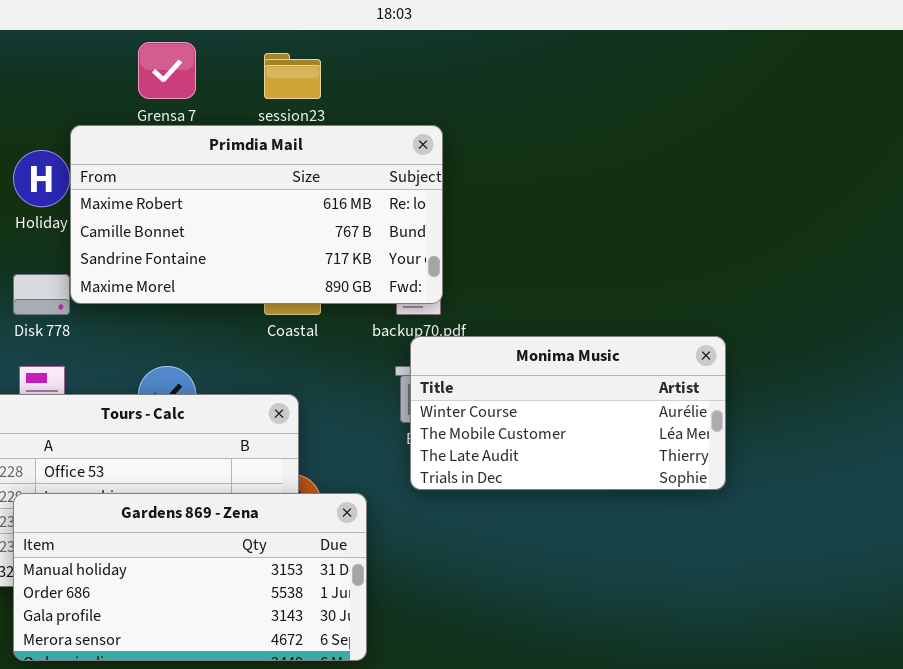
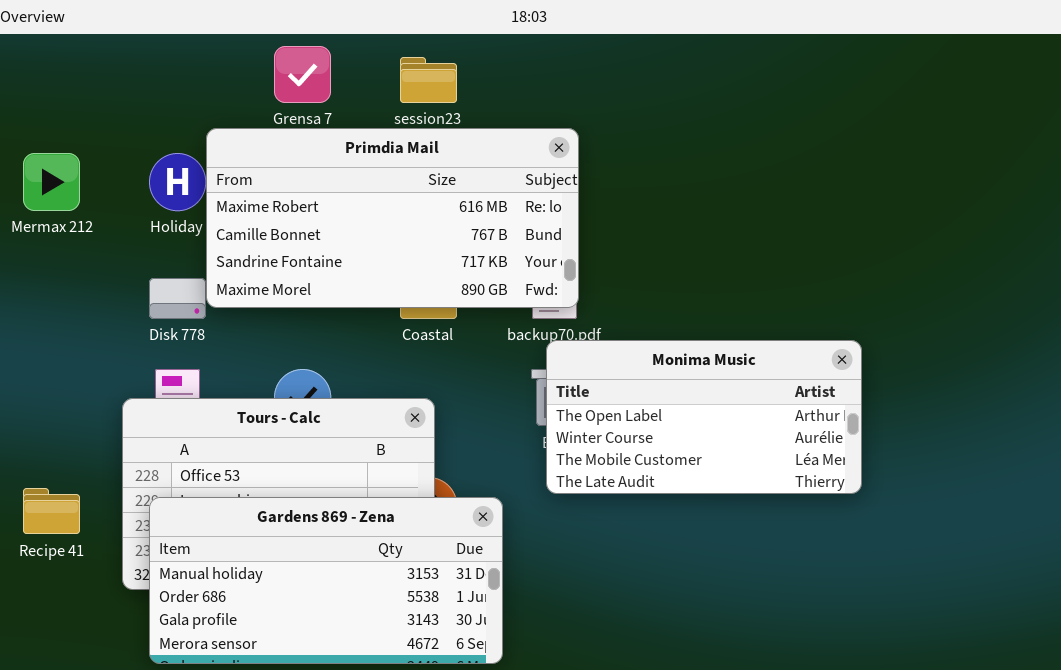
Monima Music: [410,336,726,490] -> [546,340,862,494], scrolled up 1 row

